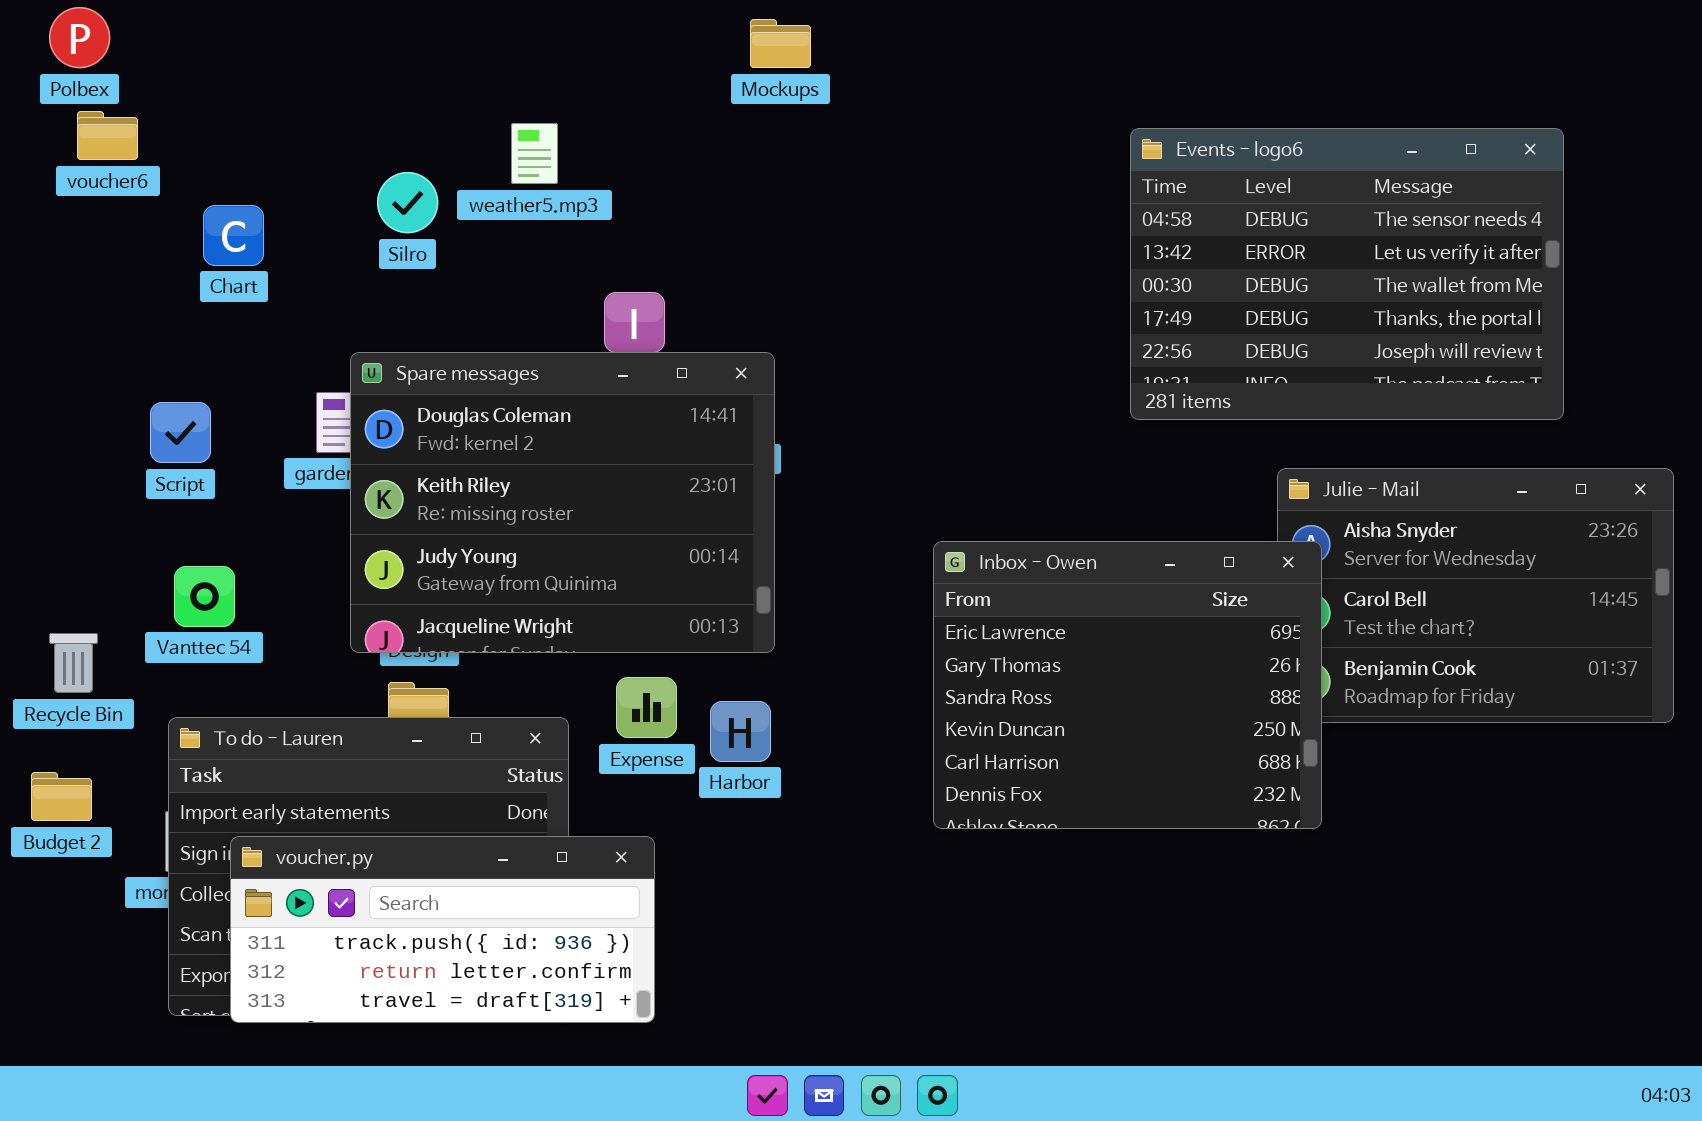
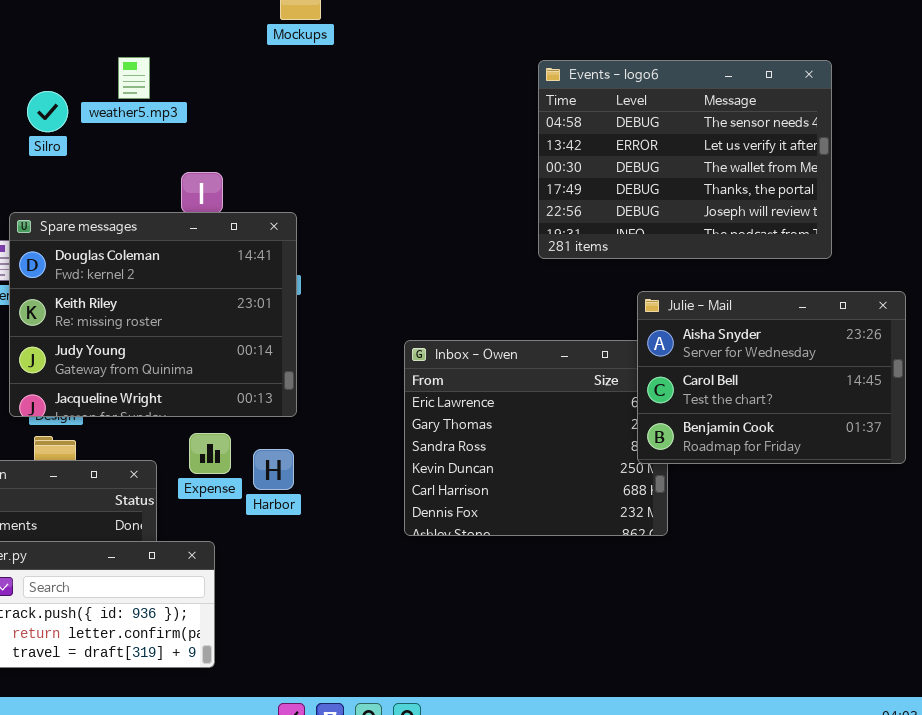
Julie - Mail: [1277,468,1674,723] -> [637,291,906,464], raised

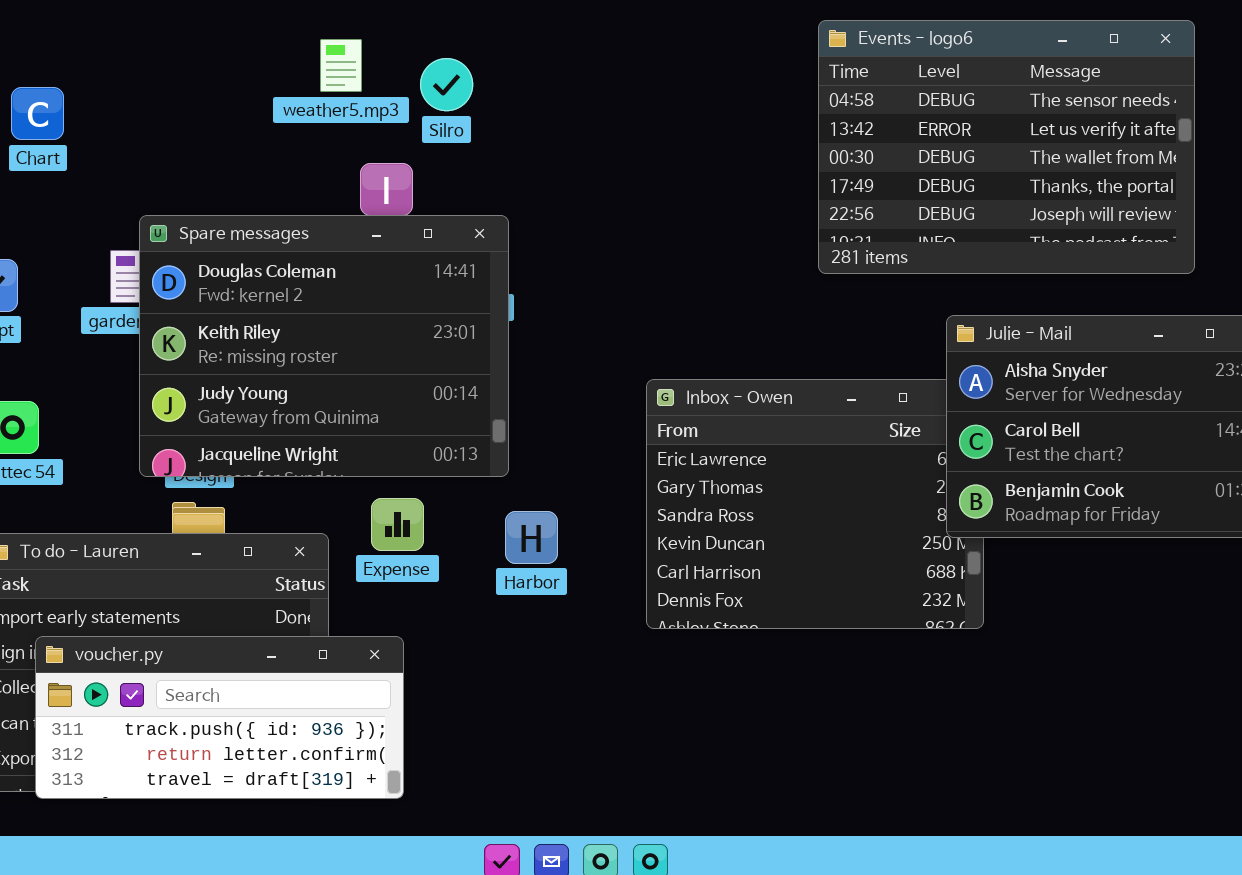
weather5.mp3: [118,57,150,99] -> [320,39,362,92], moved
Silro: [27,91,68,132] -> [420,58,473,111], moved
Harbor: [253,449,294,490] -> [505,511,558,564], moved

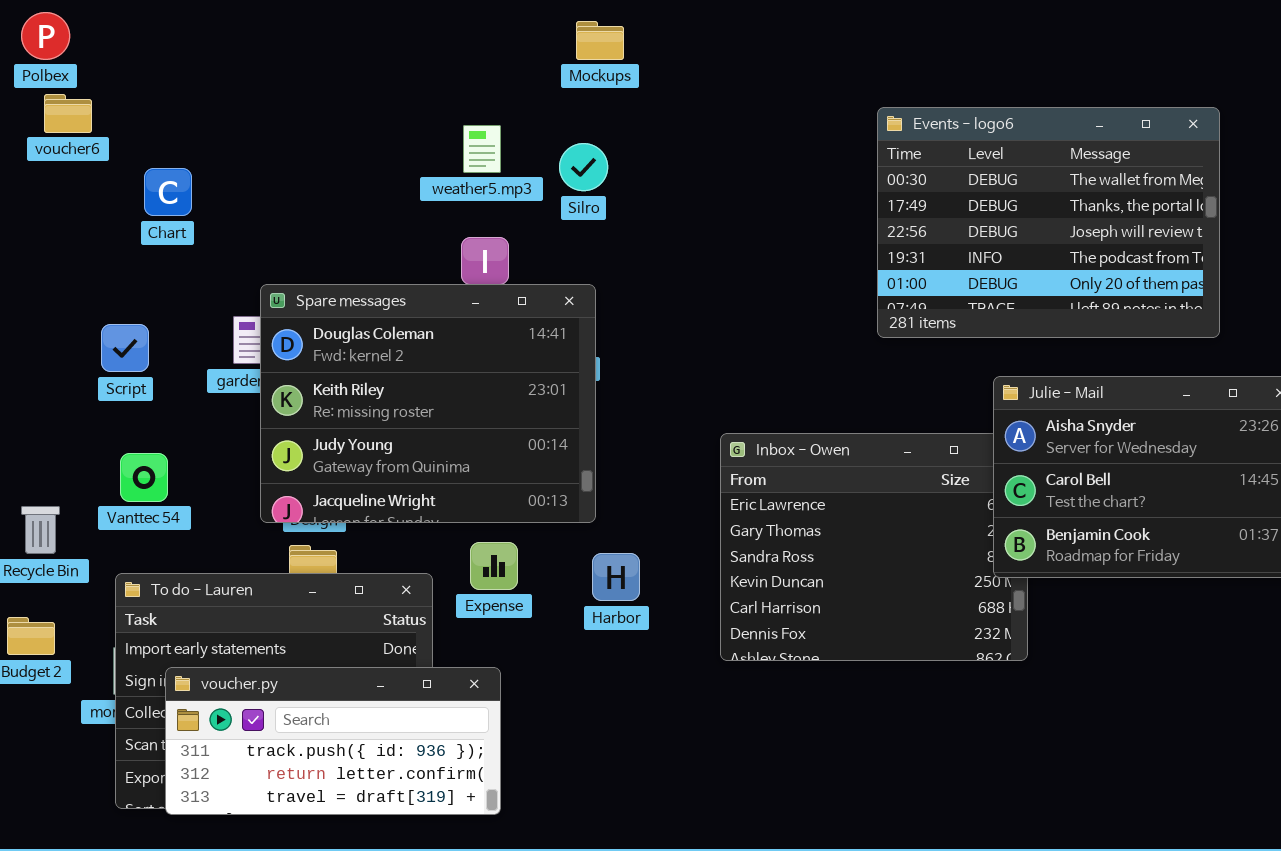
Events - logo6: [818,20,1195,274] -> [877,107,1220,338], scrolled down 2 rows
weather5.mp3: [320,39,362,92] -> [463,125,501,173], moved
Silro: [420,58,473,111] -> [559,143,608,191], moved

